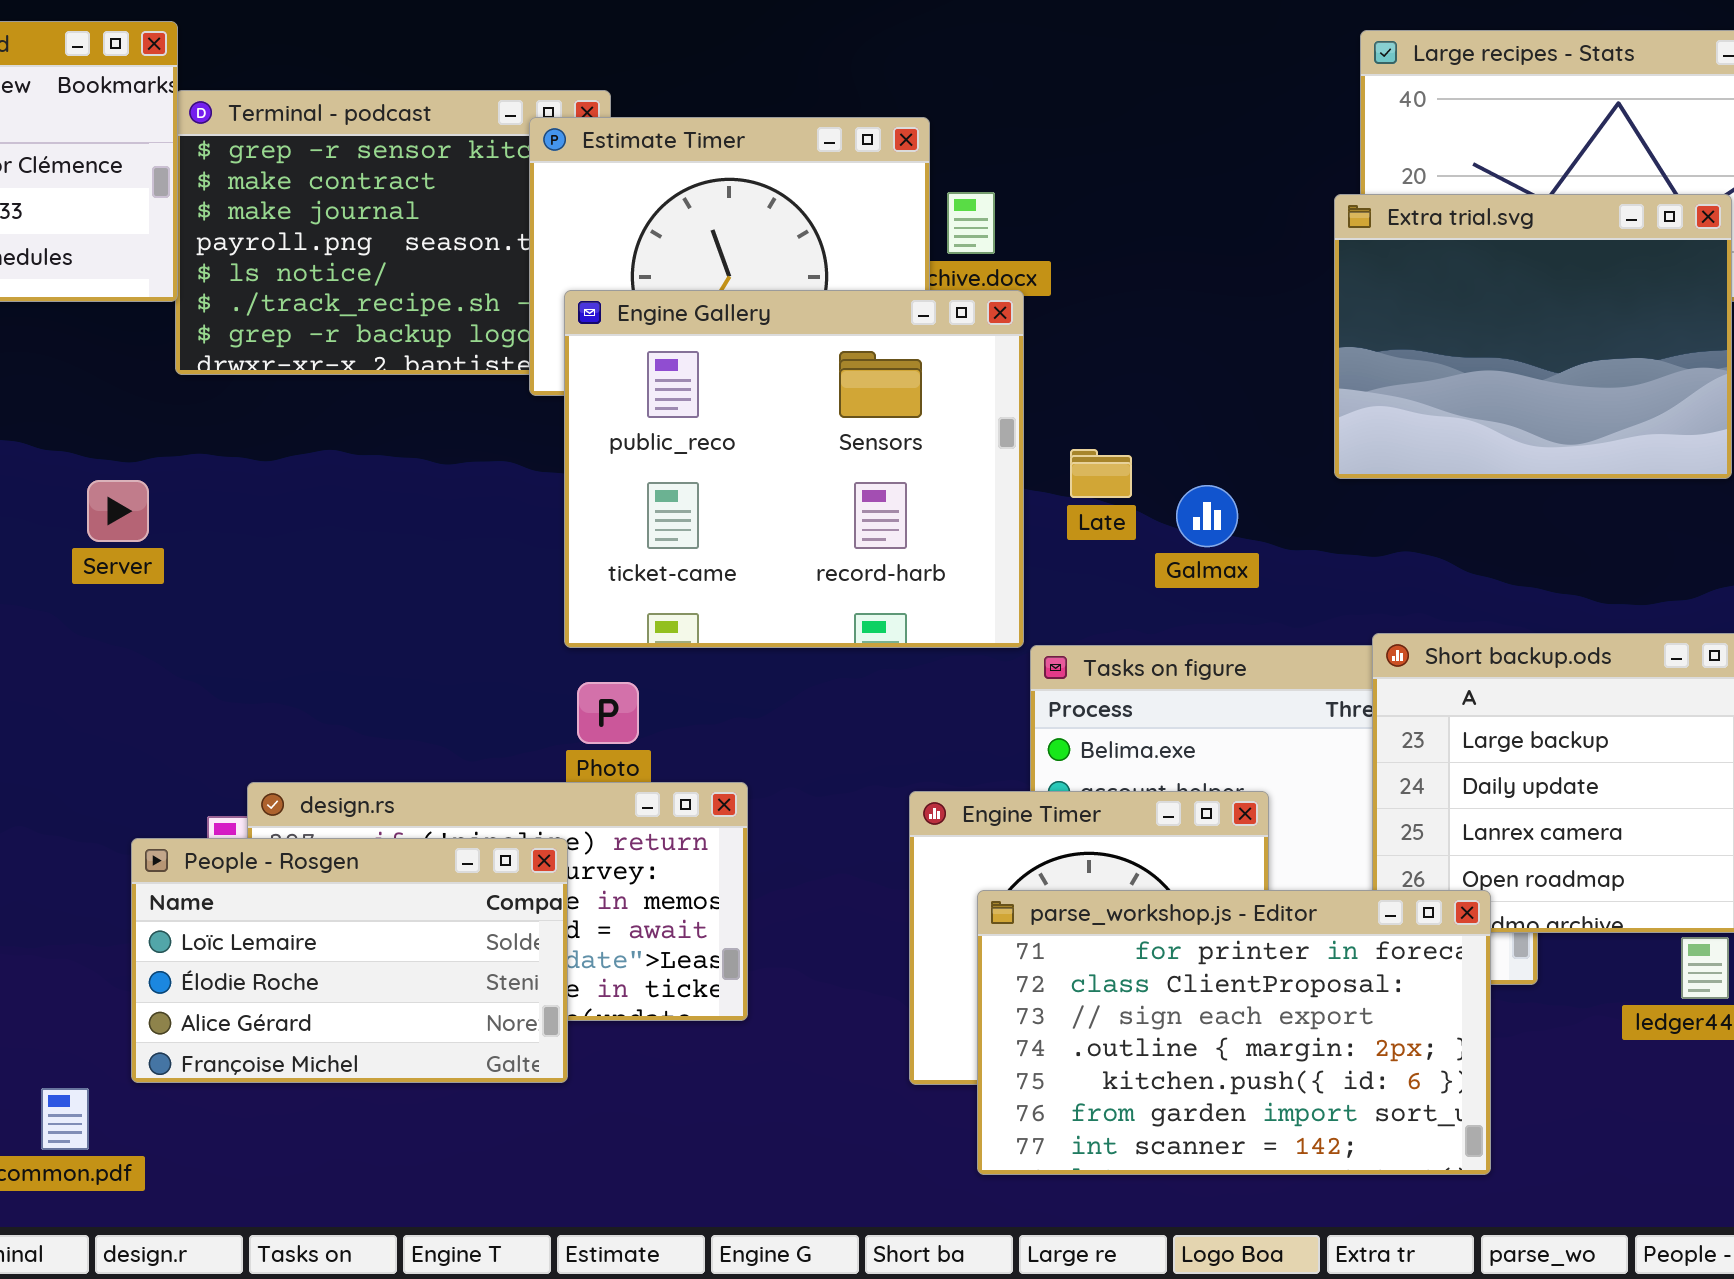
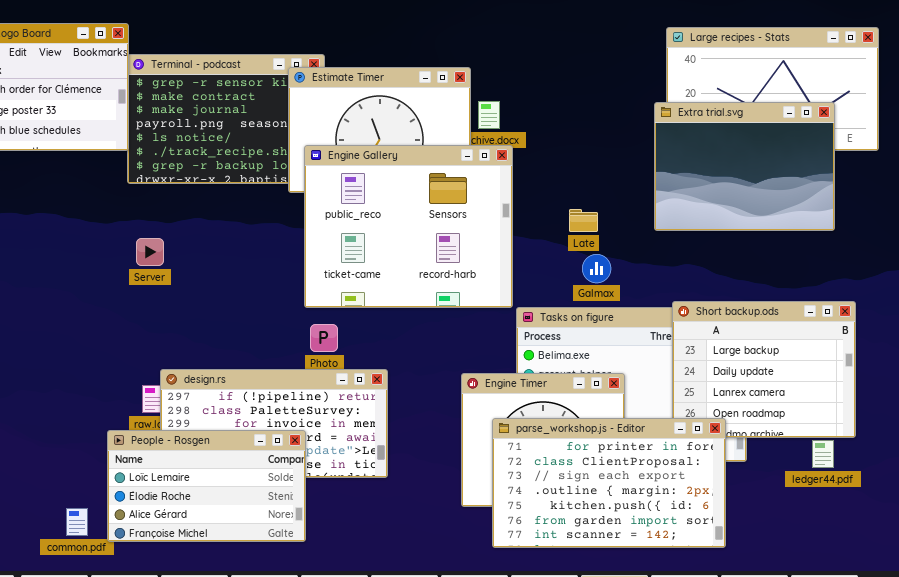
Late: [1070,449,1132,498] -> [569,209,598,232], moved
Server: [87,480,149,542] -> [136,238,164,266], moved
Galmax: [1176,485,1238,547] -> [582,254,611,283], moved
People - Rosgen: [131,838,568,1083] -> [107,430,306,542], moved

